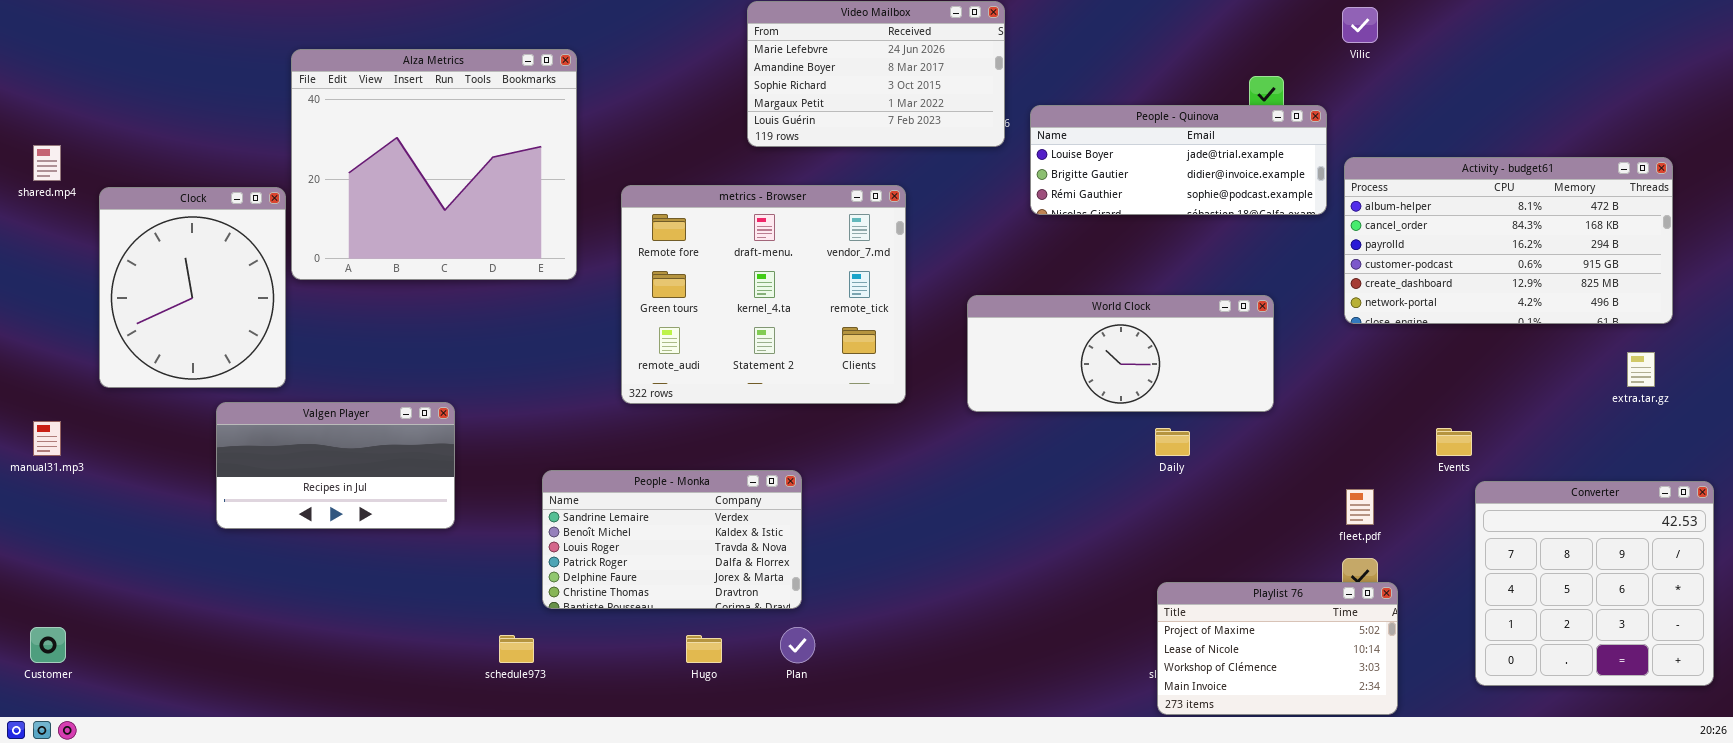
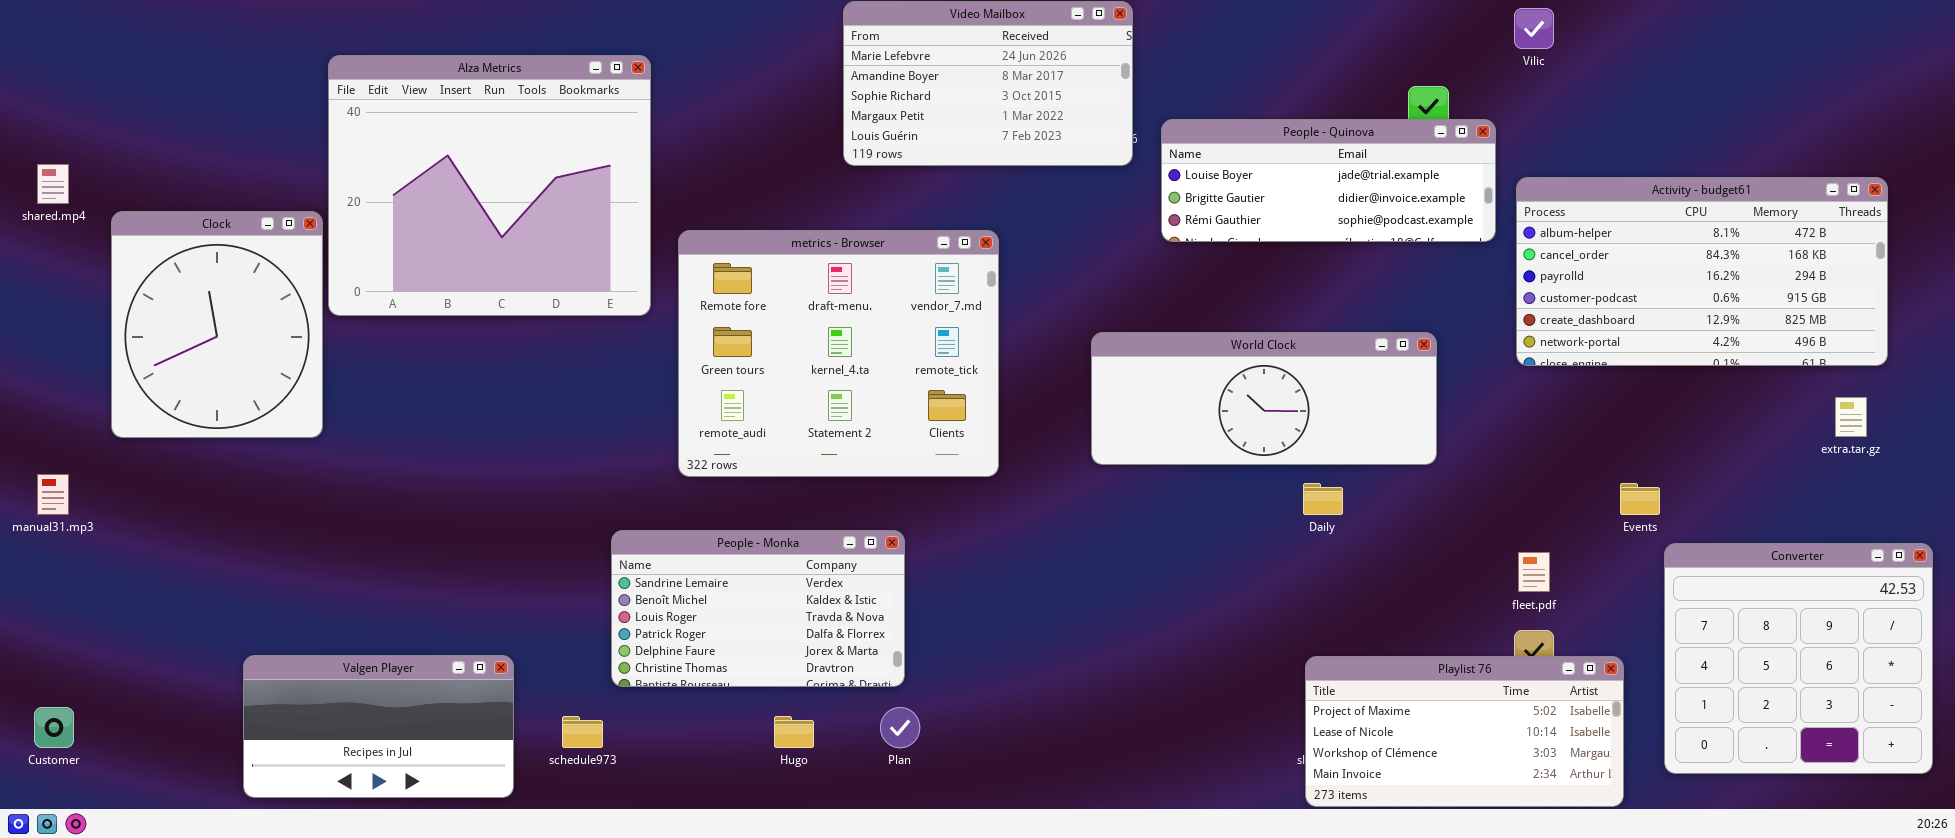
metrics - Browser: [621,185,906,404] -> [678,230,999,477], moved
Valgen Player: [216,402,455,529] -> [243,655,514,798], moved
Playlist 76: [1157,582,1398,715] -> [1305,656,1624,807], resized

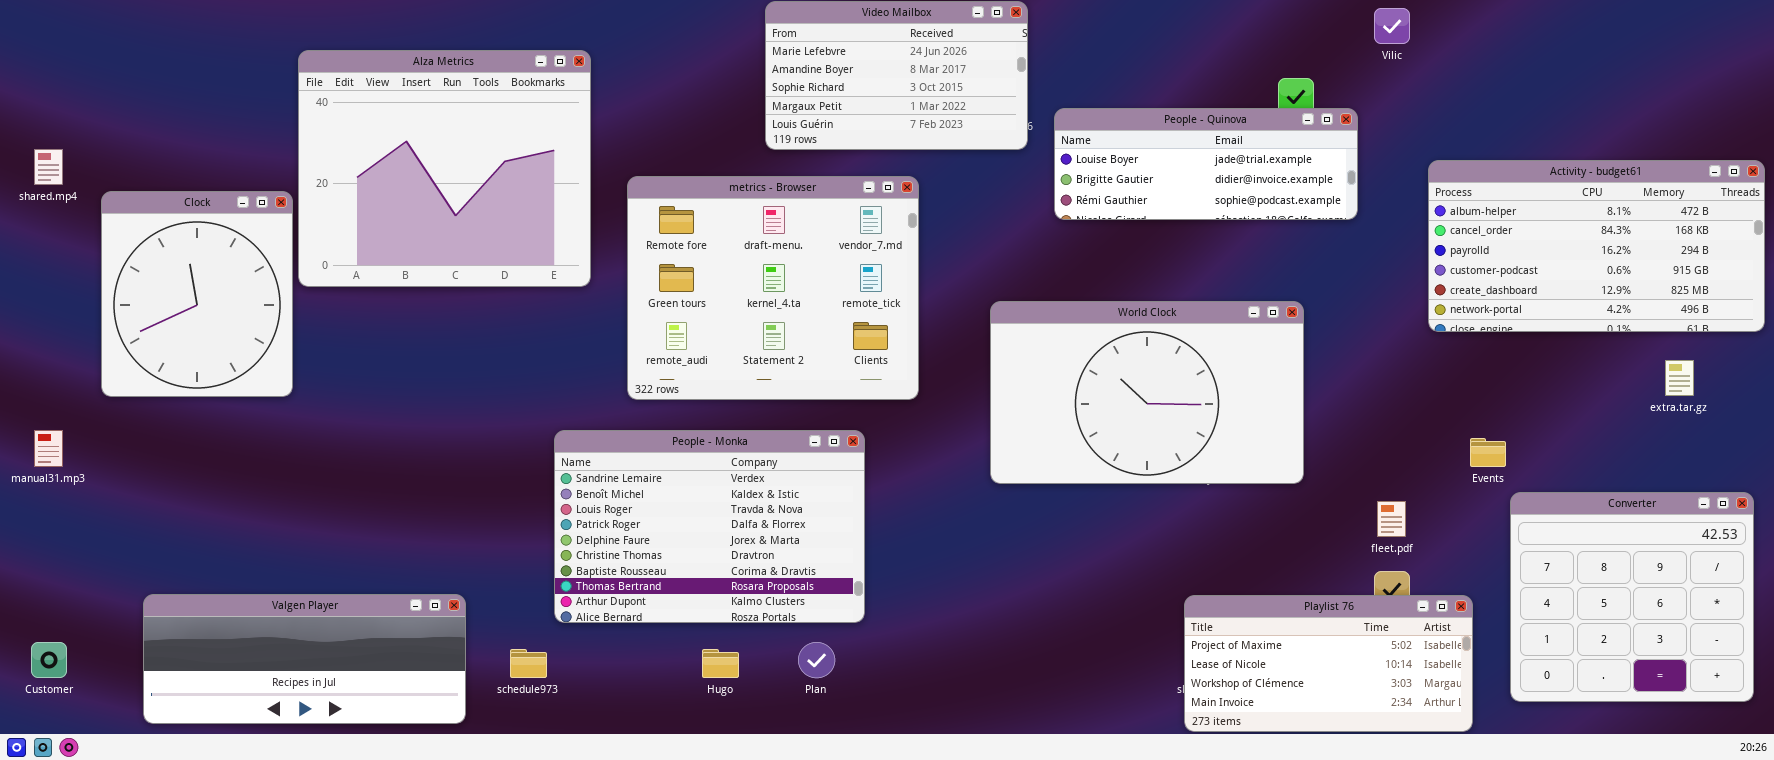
Activity - budget61: [1516,177,1888,366] -> [1428,160,1765,332], moved
metrics - Browser: [678,230,999,477] -> [627,176,919,400], moved
World Clock: [1091,332,1437,465] -> [990,301,1304,484], resized
People - Monka: [611,530,905,687] -> [554,430,865,623], resized
Valgen Player: [243,655,514,798] -> [143,594,466,724], resized

